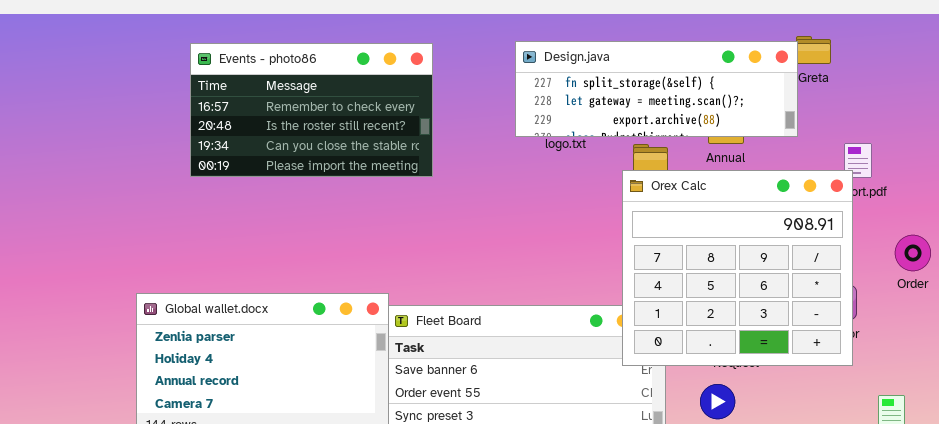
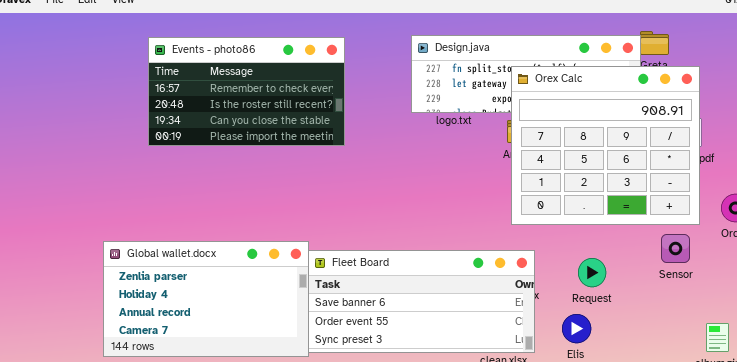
Orex Calc: [622,170,853,366] -> [511,66,700,225], moved

